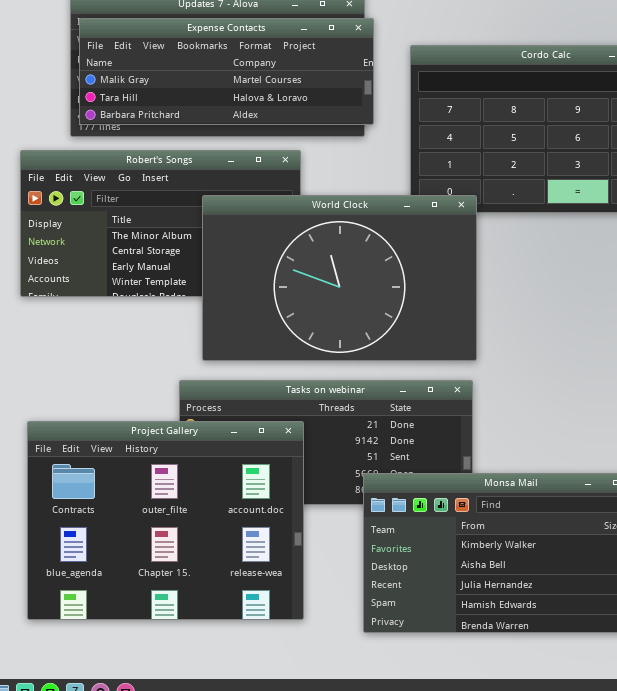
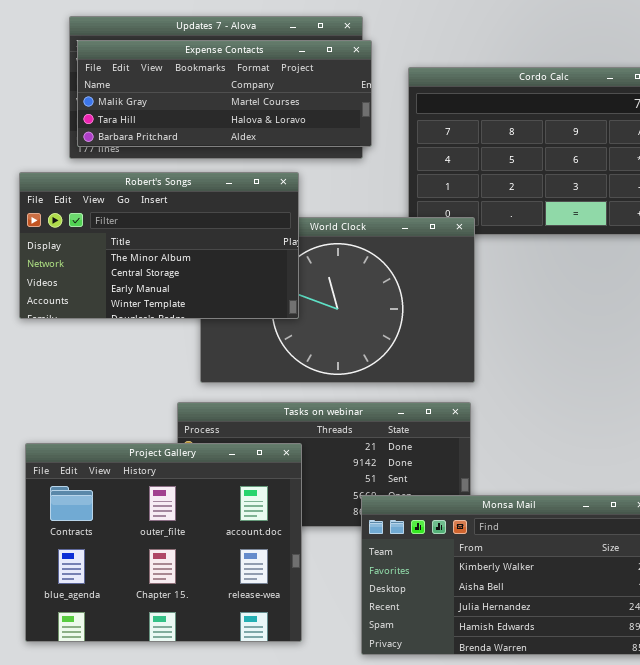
Robert's Songs: [20,150,301,297] -> [19,172,299,319], raised

